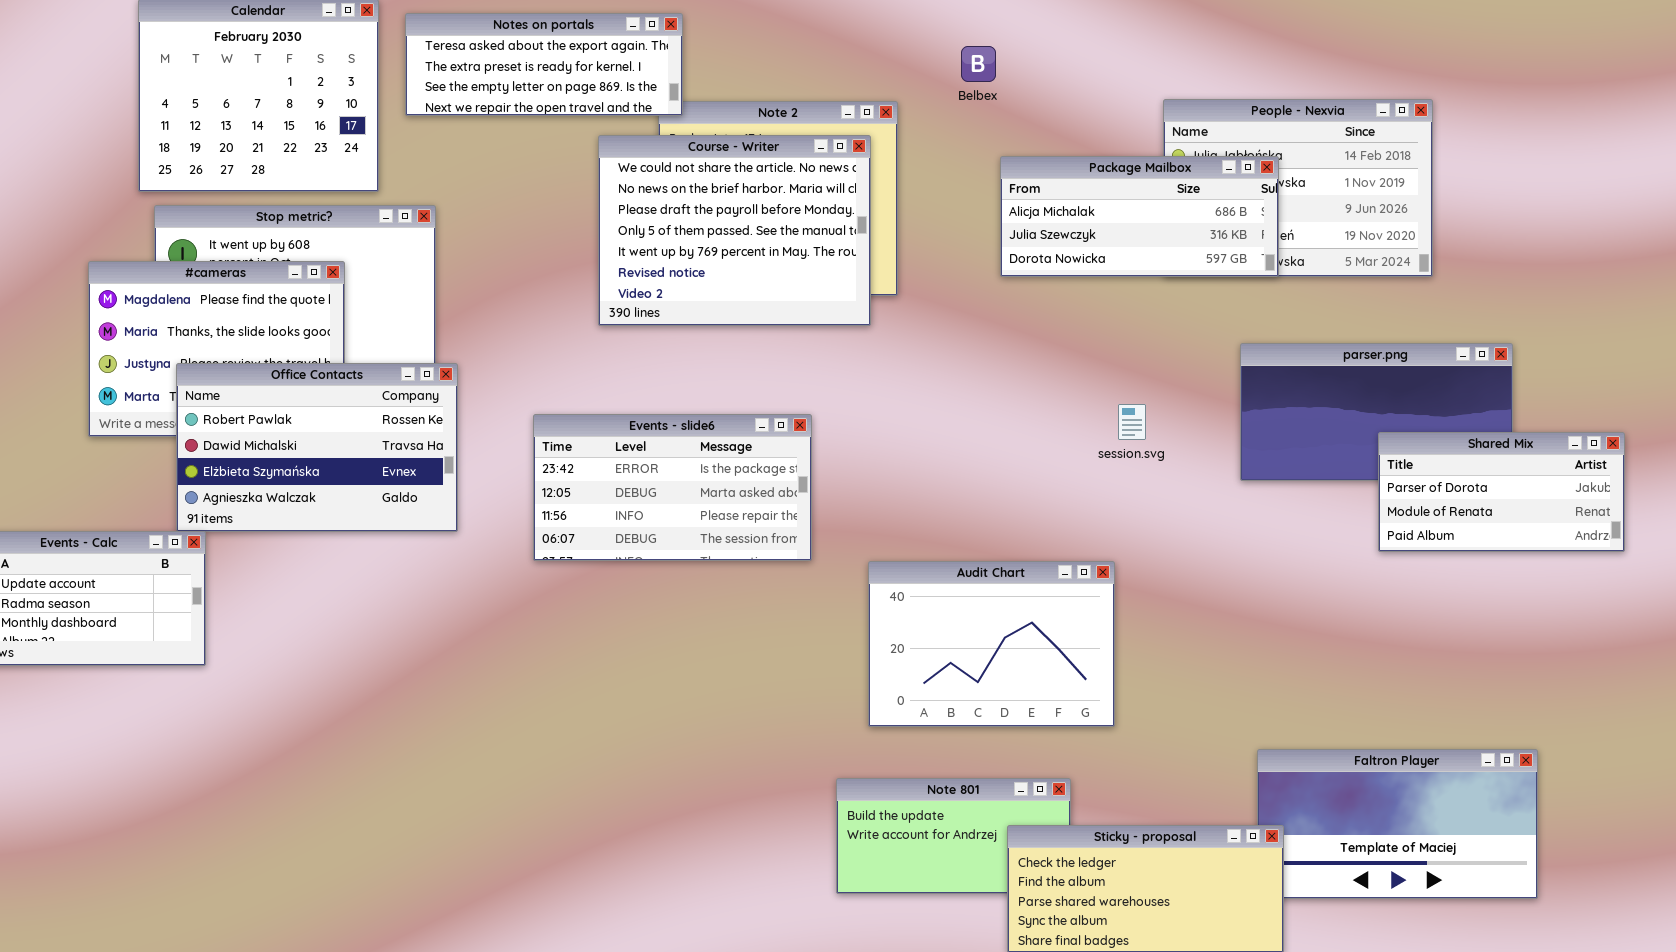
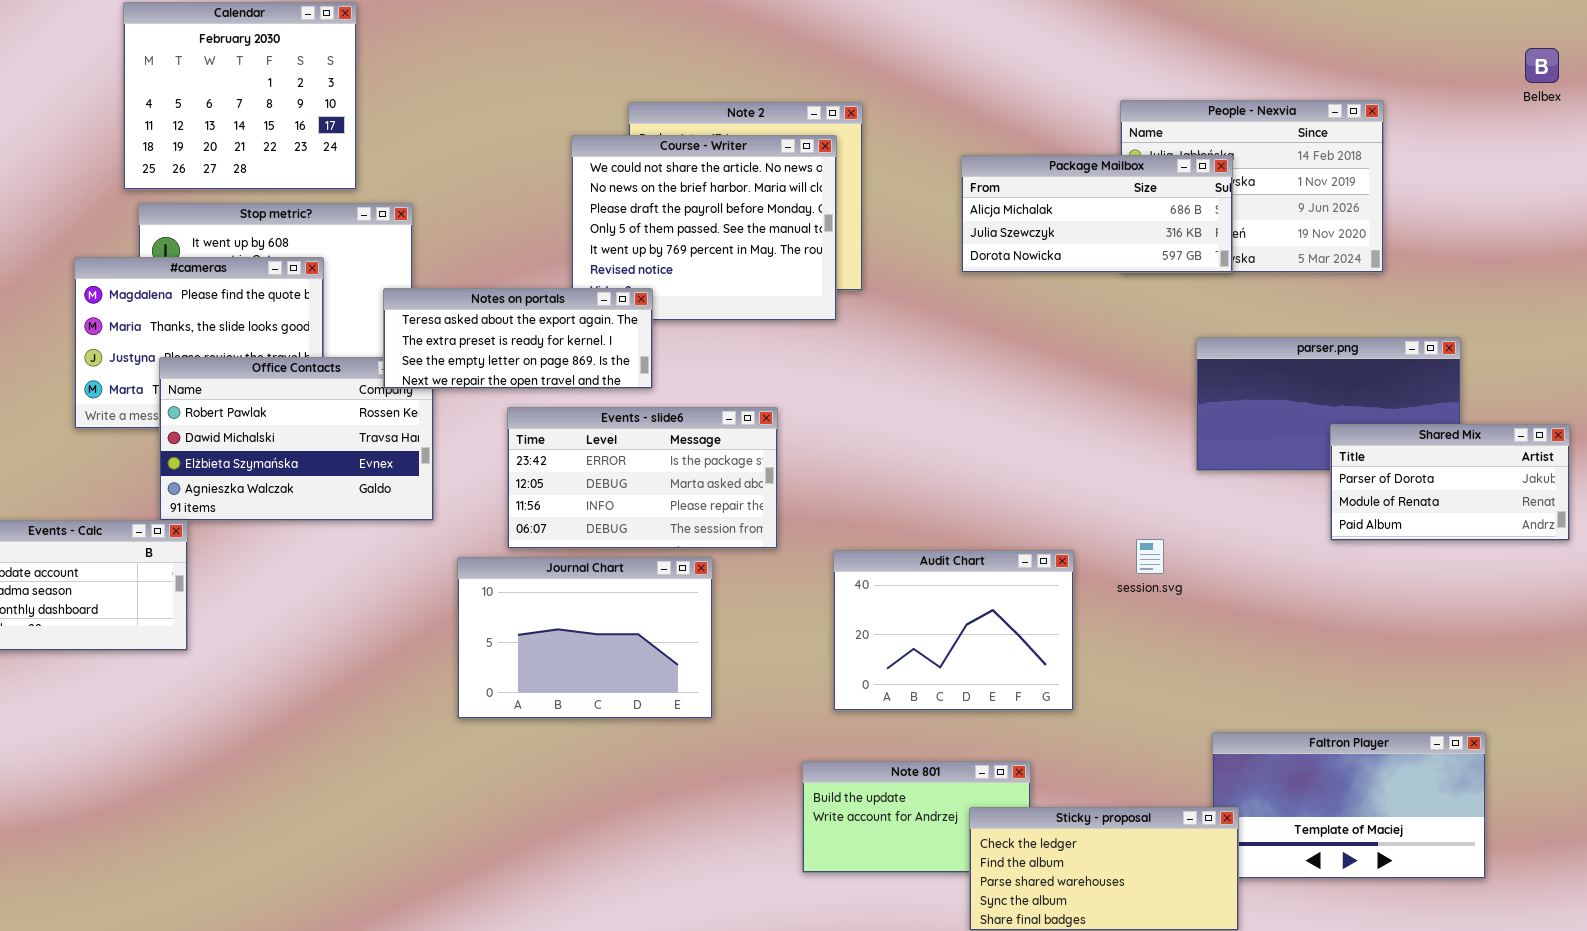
Notes on portals: [405,13,683,116] -> [383,288,653,389], moved
Belbex: [961,46,996,82] -> [1525,48,1559,83], moved
session.svg: [1118,404,1146,440] -> [1136,539,1164,574], moved
Journal Chart: none -> [457,557,713,719], opened

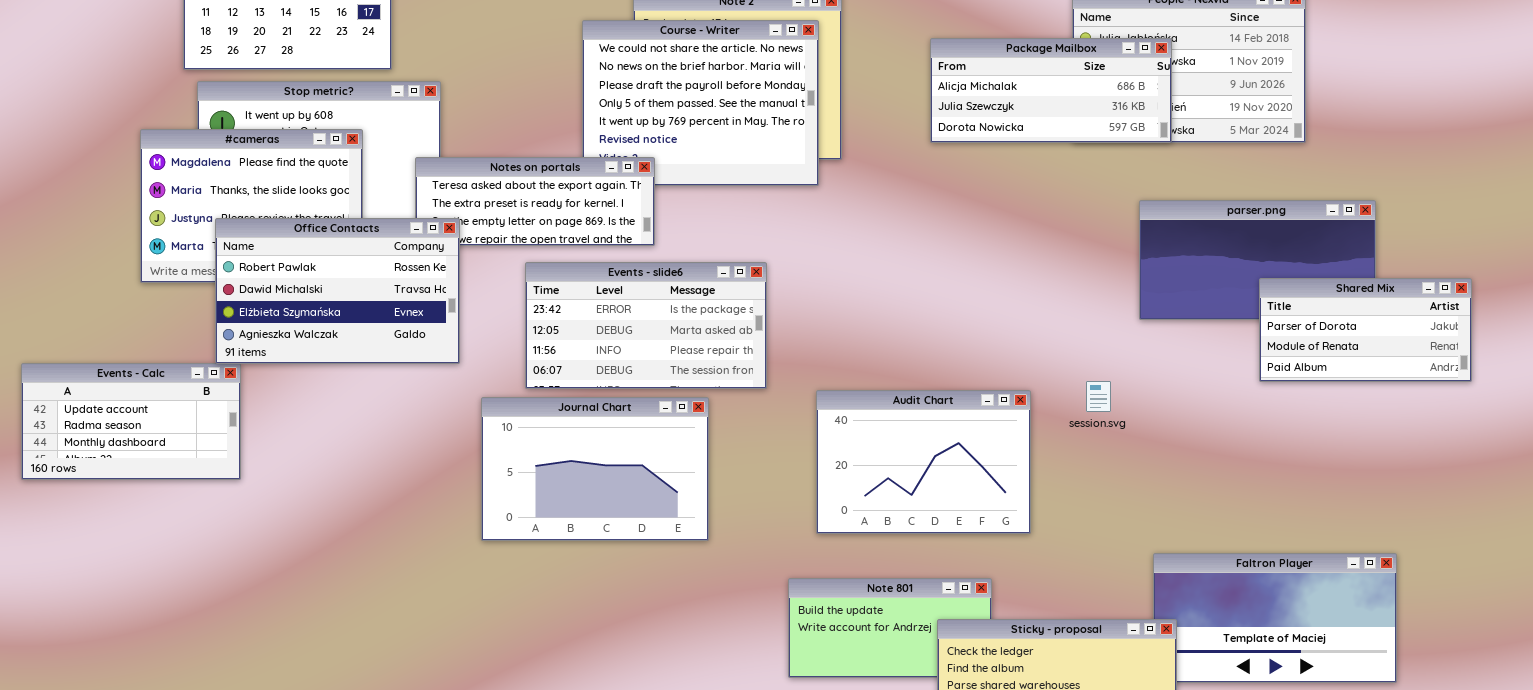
Office Contacts: [159,357,434,521] -> [215,218,460,364], raised

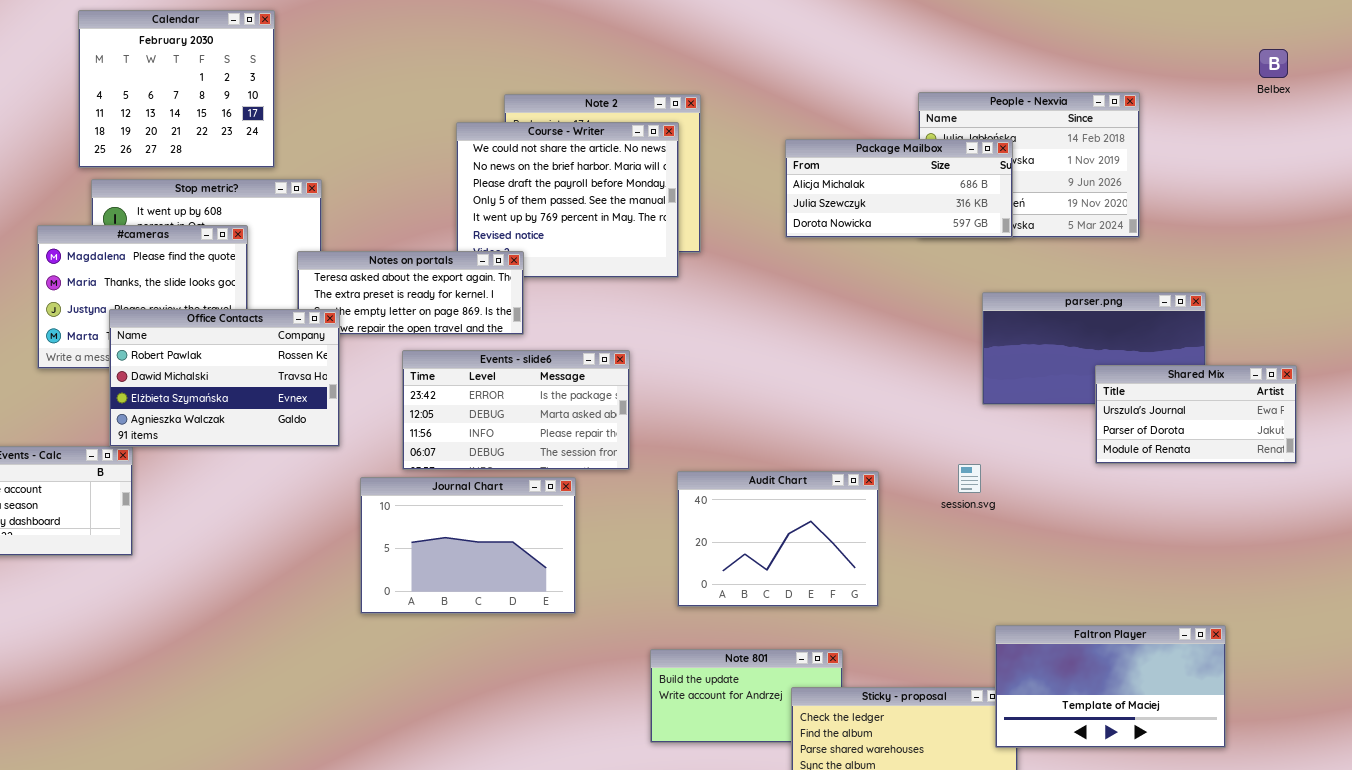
Shared Mix: [1259,278,1472,382] -> [1095,365,1297,464], scrolled up 1 row
session.svg: [1086,381,1111,412] -> [958,464,981,493], moved
Faltron Player: [1153,553,1397,683] -> [995,625,1226,748], raised

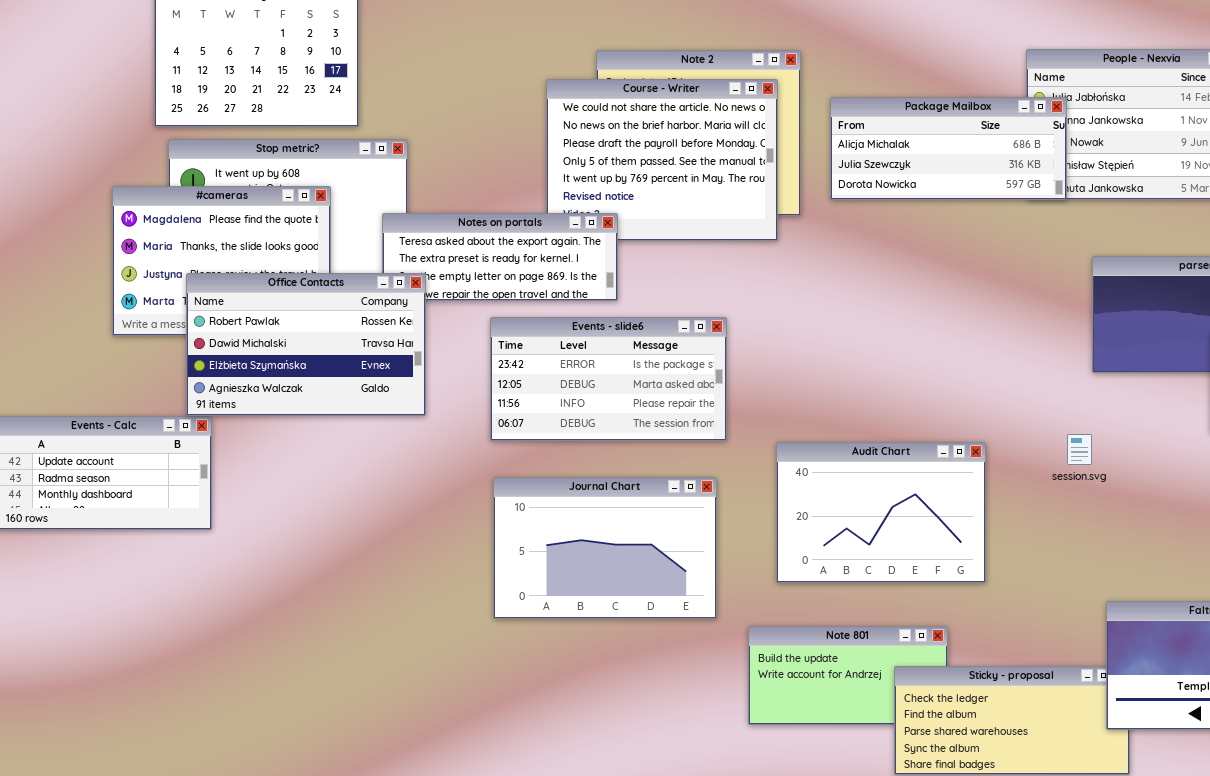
Package Mailbox: [785,139,1013,238] -> [830,97,1067,200], moved
Journal Chart: [360,477,576,614] -> [493,477,717,619], moved

